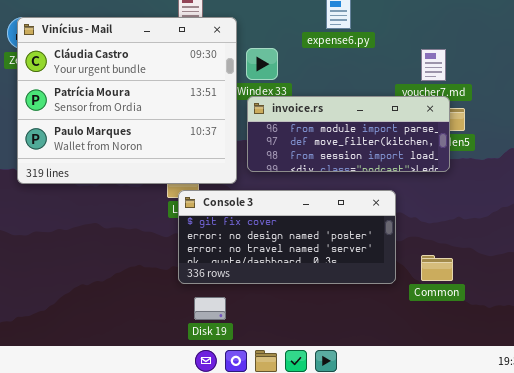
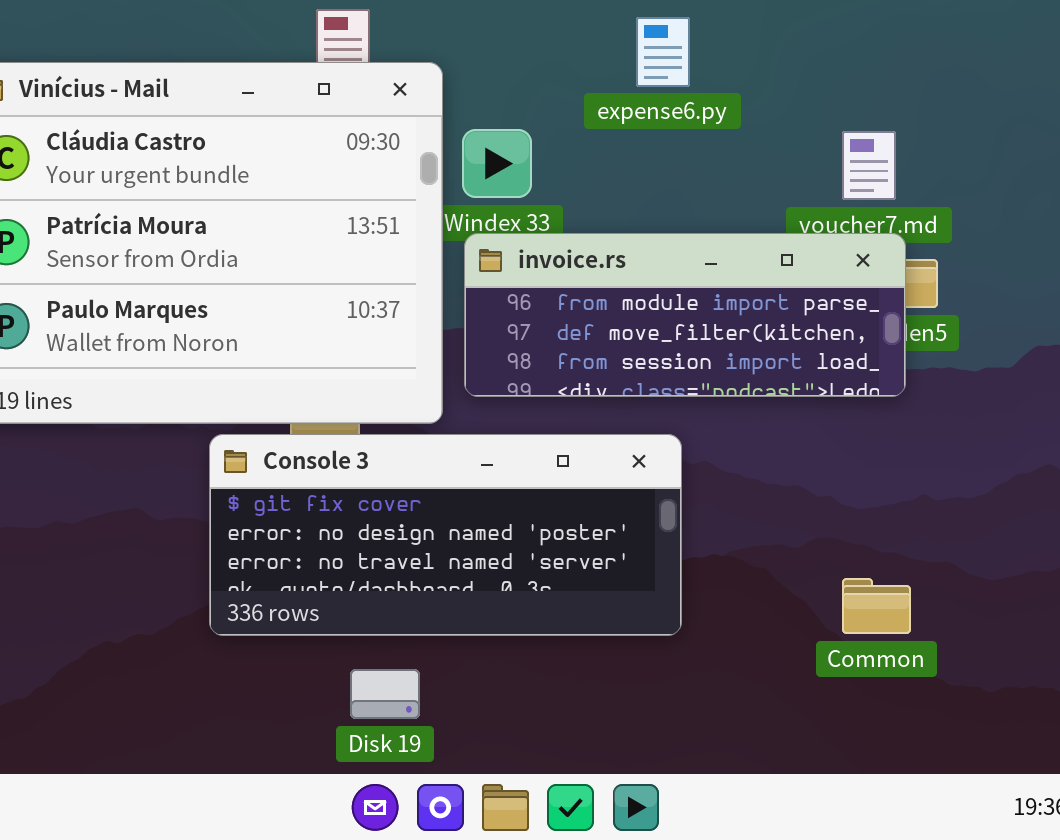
Console 3: [178,190,396,284] -> [209,434,682,636], moved

